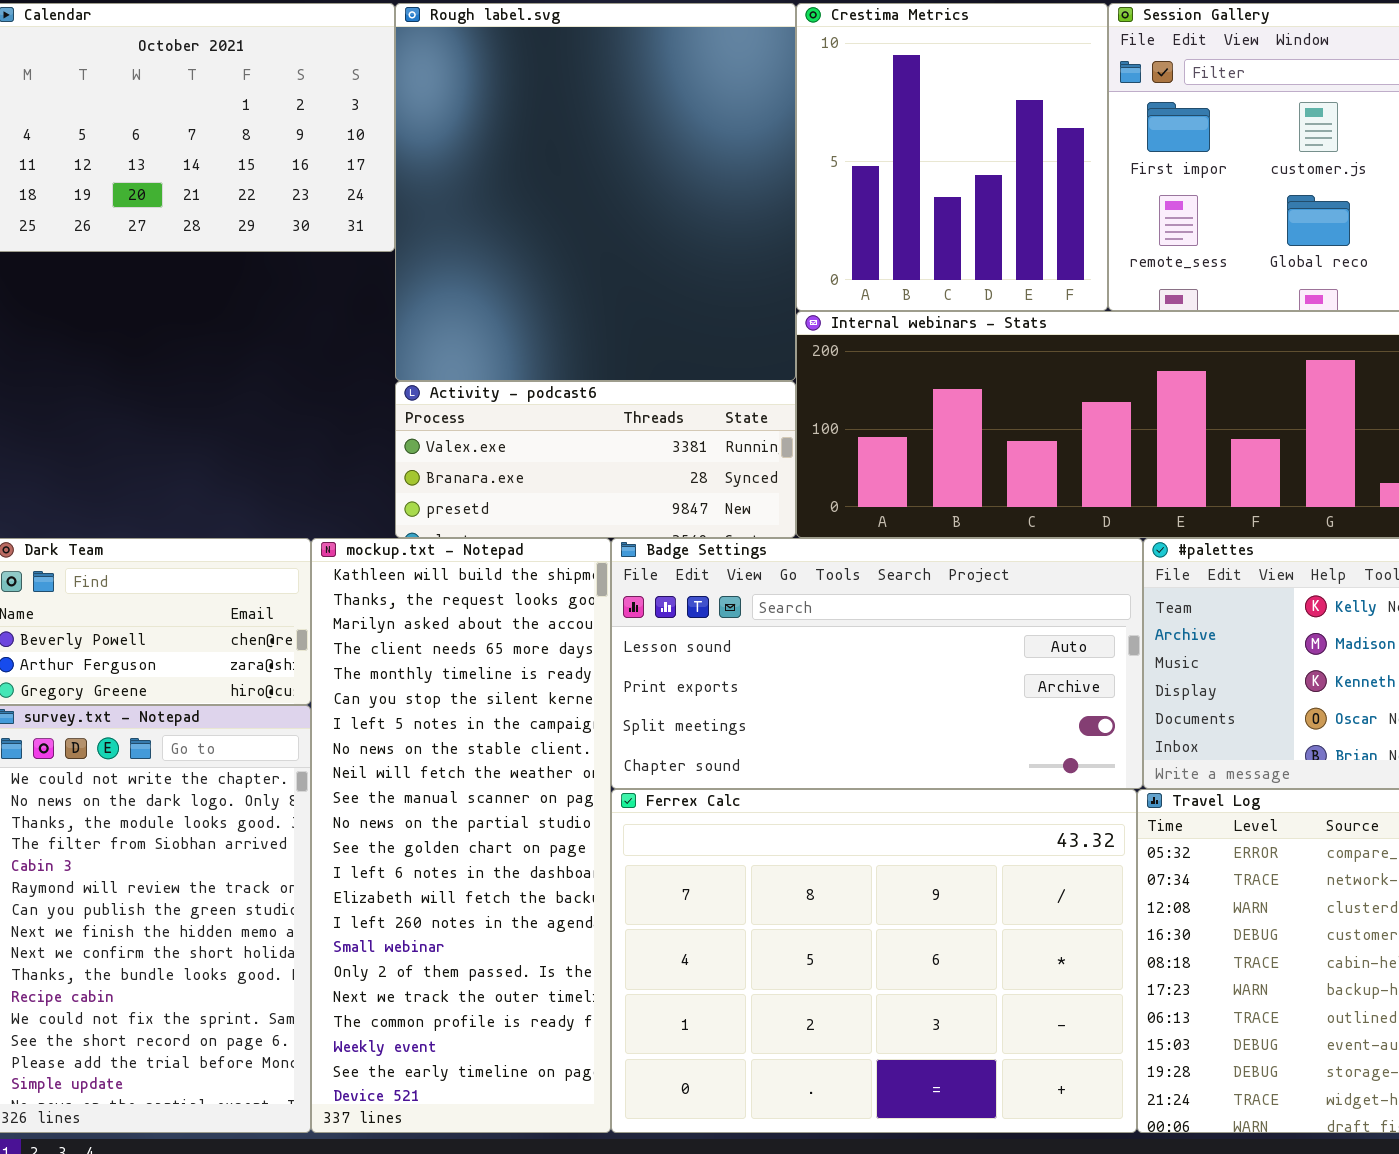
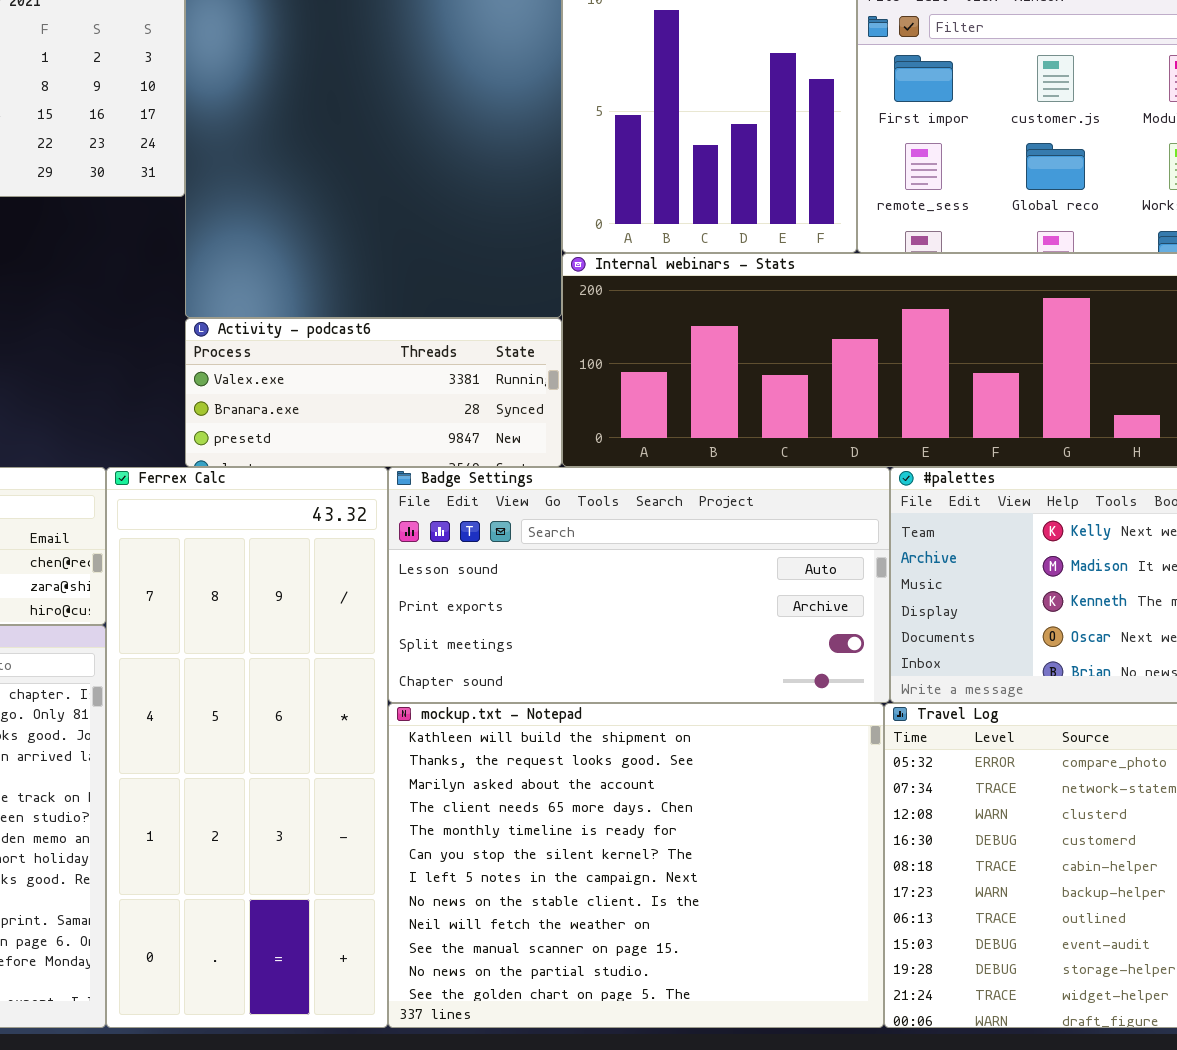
mockup.txt - Notepad: [311,538,611,1133] -> [388,703,884,1028], moved, resized
Ferrex Calc: [611,789,1137,1133] -> [106,467,388,1028], moved, resized

